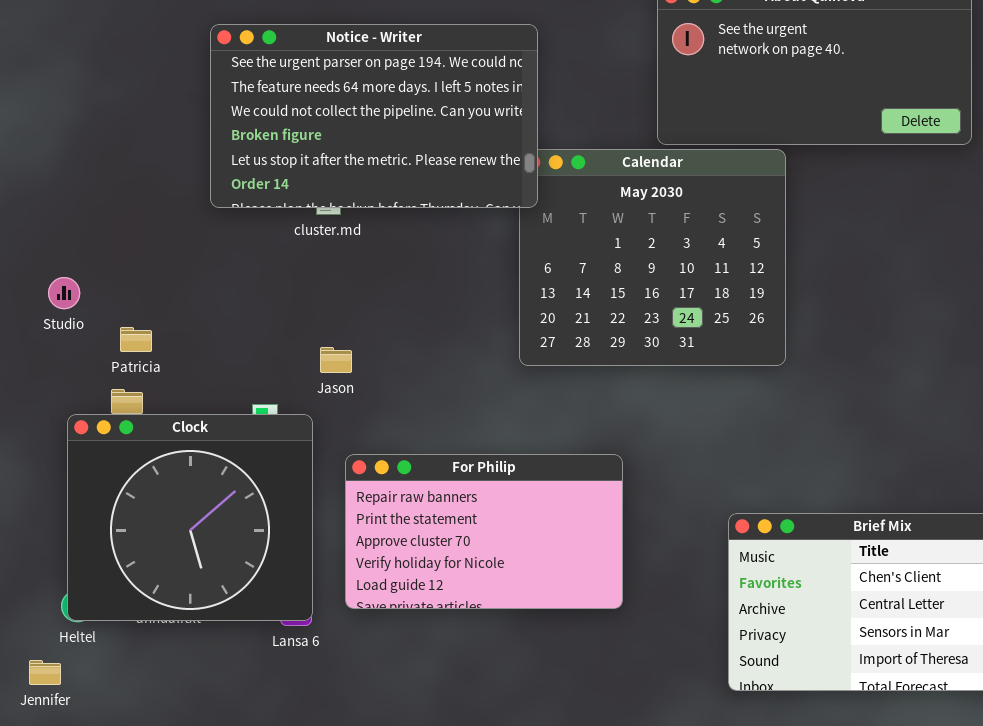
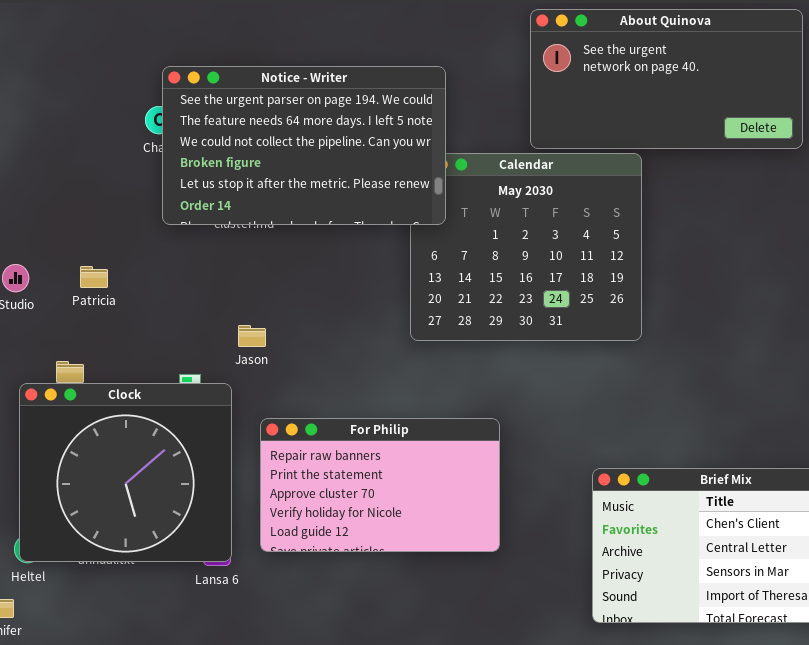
Notice - Writer: [210,24,538,208] -> [162,66,446,225], moved
Patricia: [120,327,152,352] -> [80,266,108,288], moved

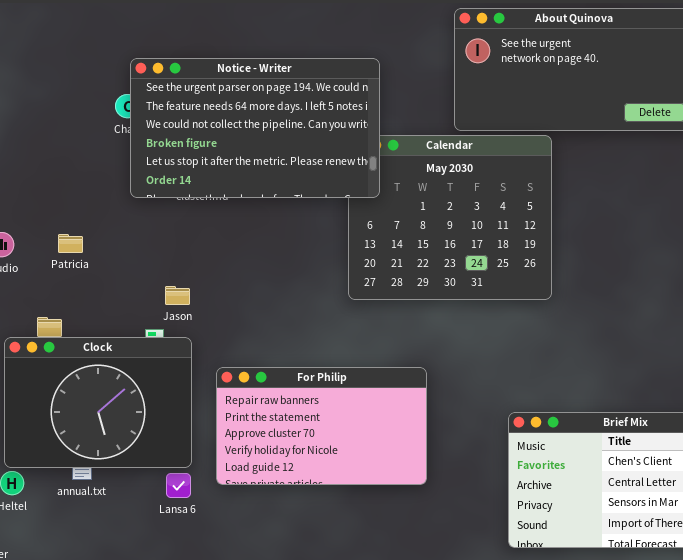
Jason: [238,325,266,347] -> [165,286,190,305], moved
Clock: [19,383,232,562] -> [4,337,192,468], resized

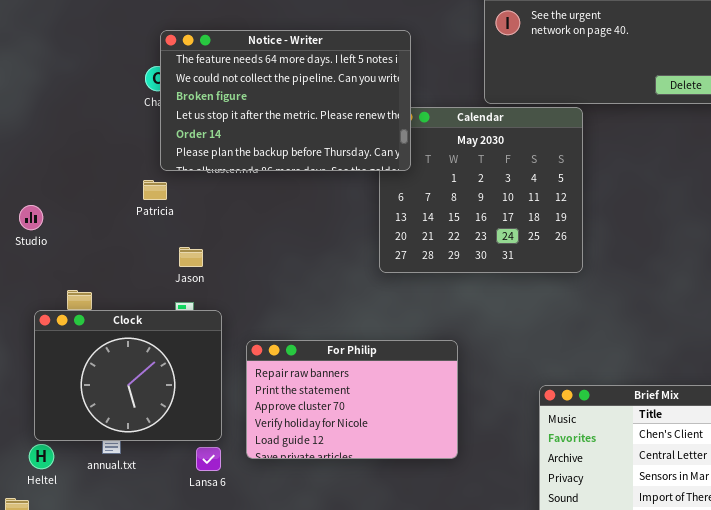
Notice - Writer: [130,58,380,198] -> [160,30,411,171], scrolled down 1 row
Patricia: [58,234,83,253] -> [143,180,167,200], moved
Jason: [165,286,190,305] -> [179,247,203,267], moved

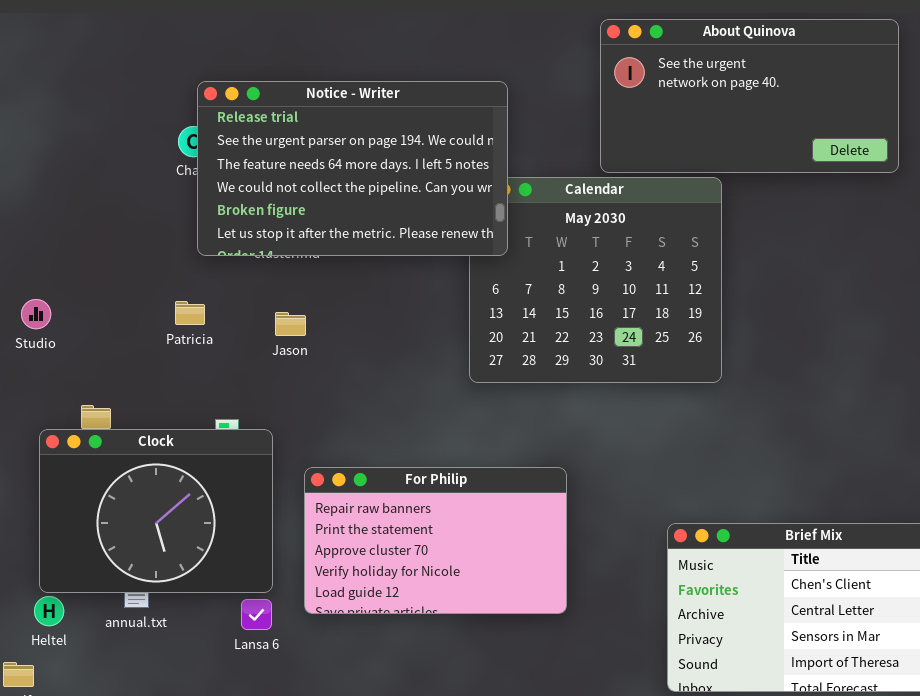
Notice - Writer: [160,30,411,171] -> [197,81,508,256], scrolled up 2 rows
Patricia: [143,180,167,200] -> [175,301,205,325], moved
Jason: [179,247,203,267] -> [275,312,306,336], moved

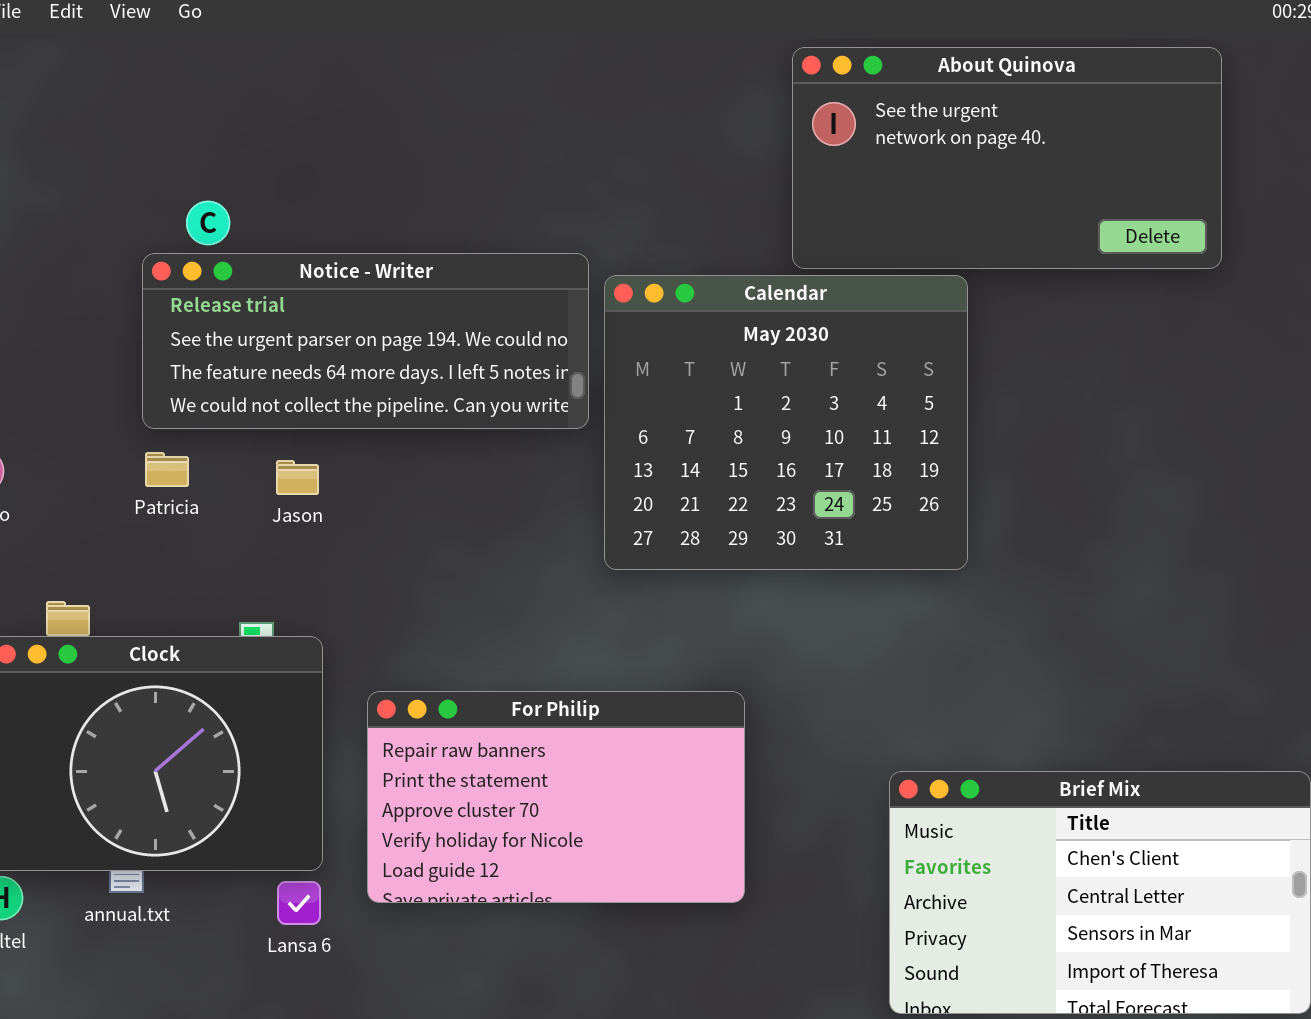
Notice - Writer: [197,81,508,256] -> [142,253,589,429], moved, resized
Patricia: [175,301,205,325] -> [145,452,189,487], moved
Jason: [275,312,306,336] -> [276,460,319,495], moved

